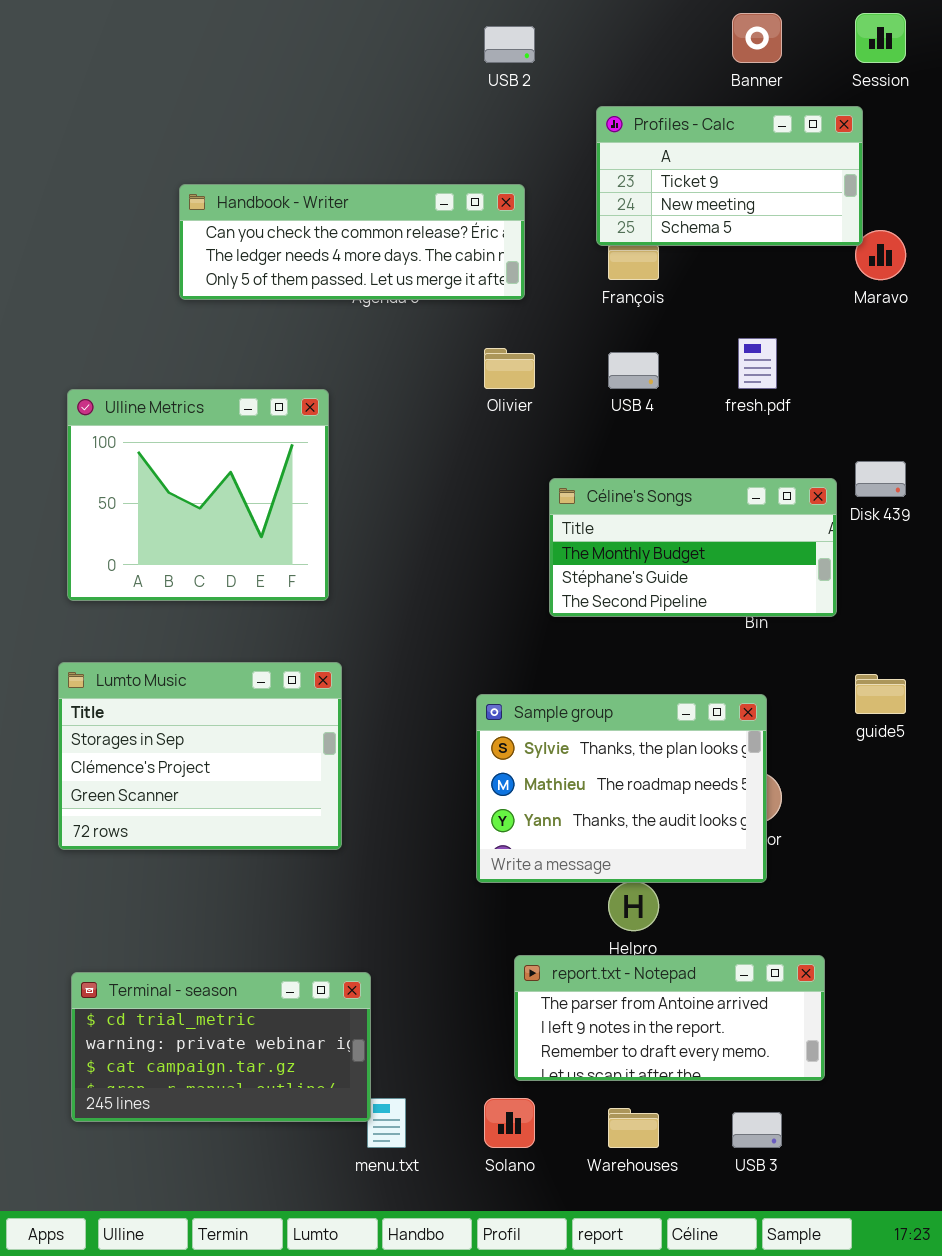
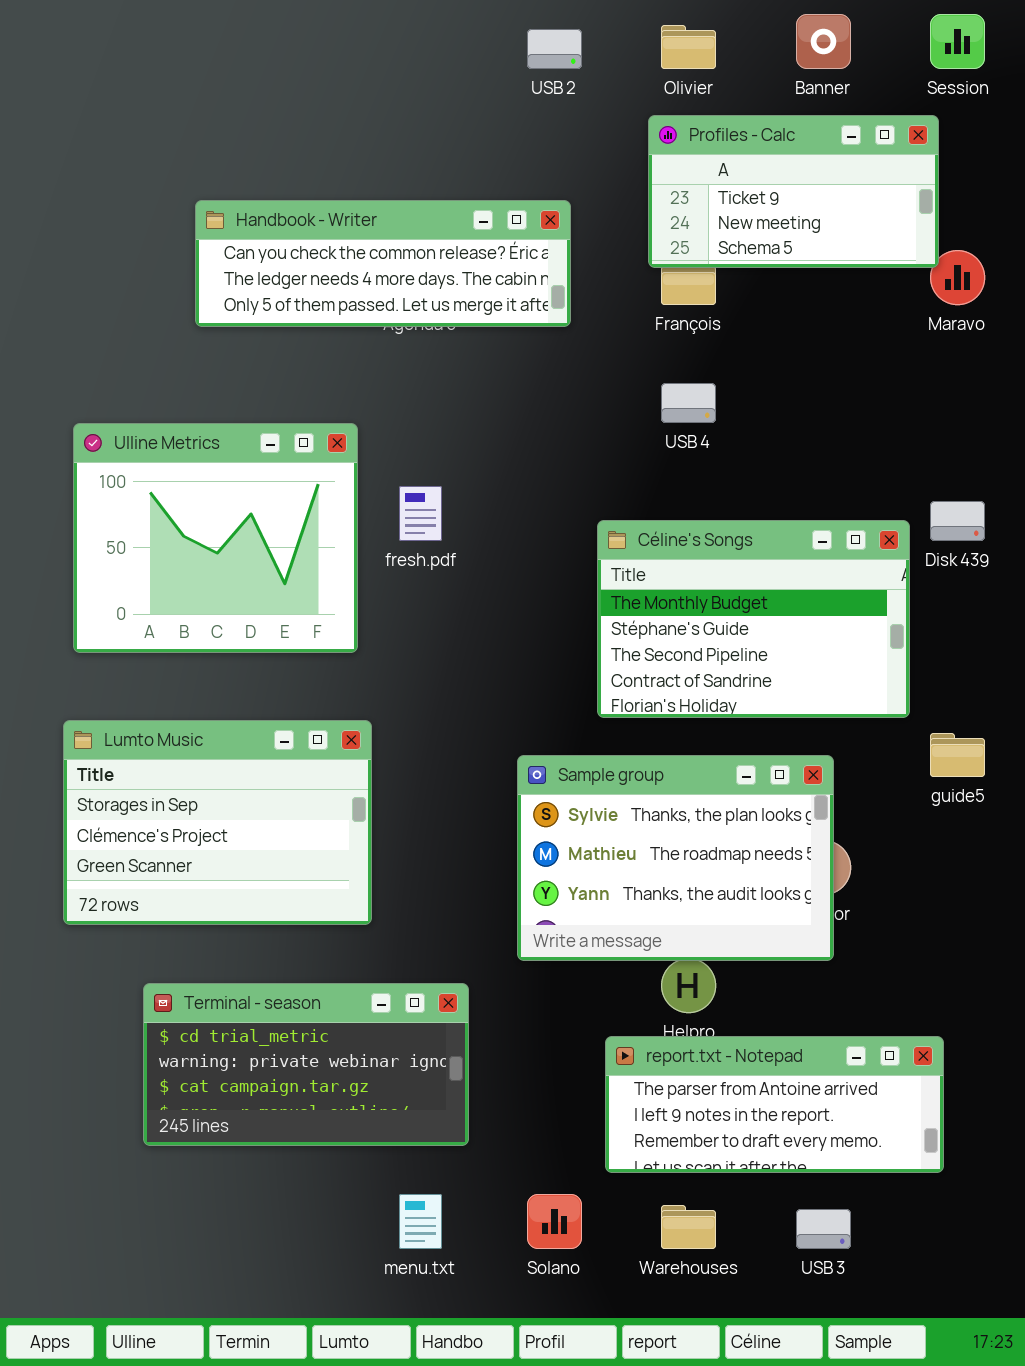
fresh.pdf: [738,338,777,389] -> [399,486,442,541], moved
Olivier: [484,348,535,389] -> [661,25,716,69], moved
Céline's Songs: [549,478,837,617] -> [597,520,910,718], resized
report.txt - Notepad: [514,955,825,1081] -> [605,1036,944,1173], moved
Terminal - season: [71,972,371,1122] -> [143,983,469,1146], moved

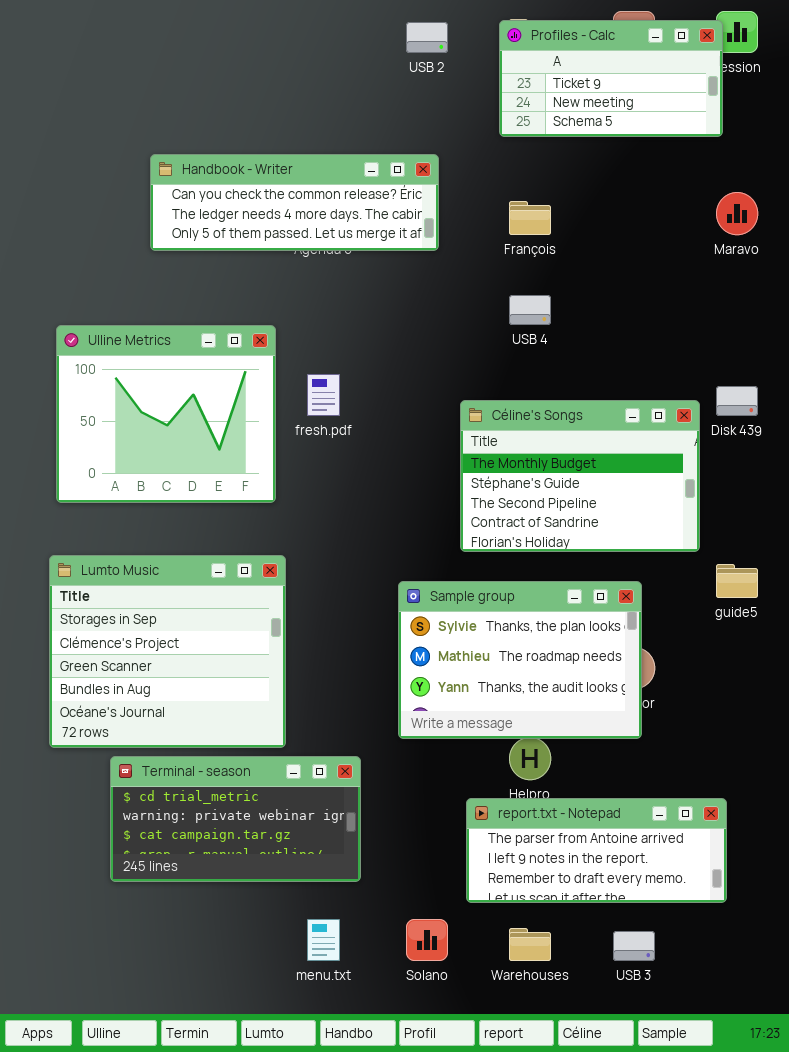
Profiles - Calc: [648,115,939,268] -> [499,20,723,137], moved
Lumto Music: [63,720,372,925] -> [49,555,286,748], resized

